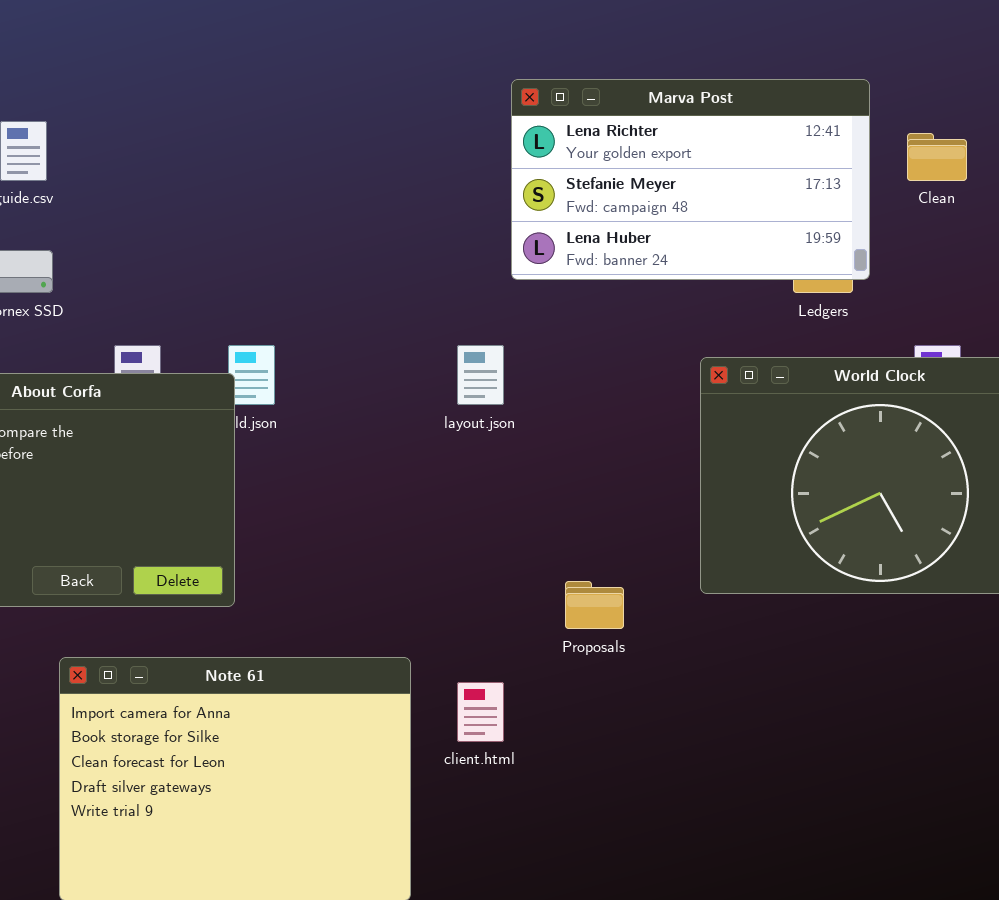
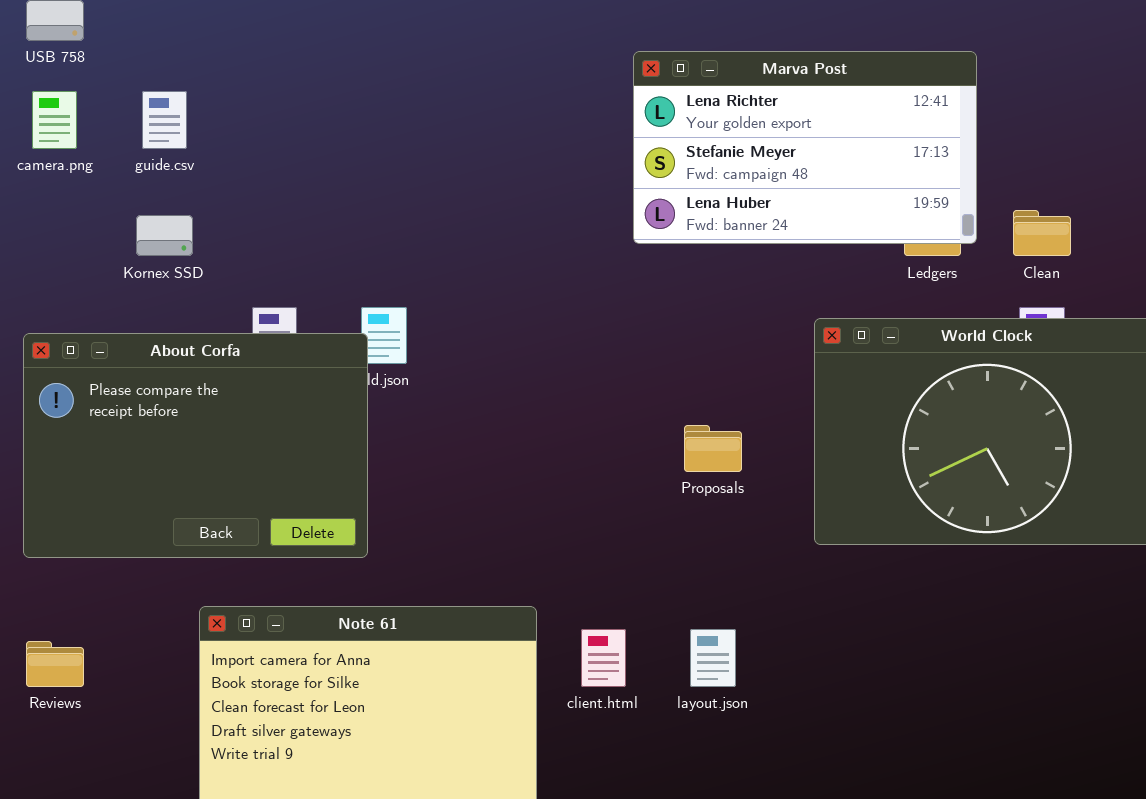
Clean: [907,133,967,181] -> [1013,210,1071,256], moved
layout.json: [457,345,504,405] -> [690,629,736,687], moved
Proposals: [565,581,624,629] -> [684,425,742,472], moved

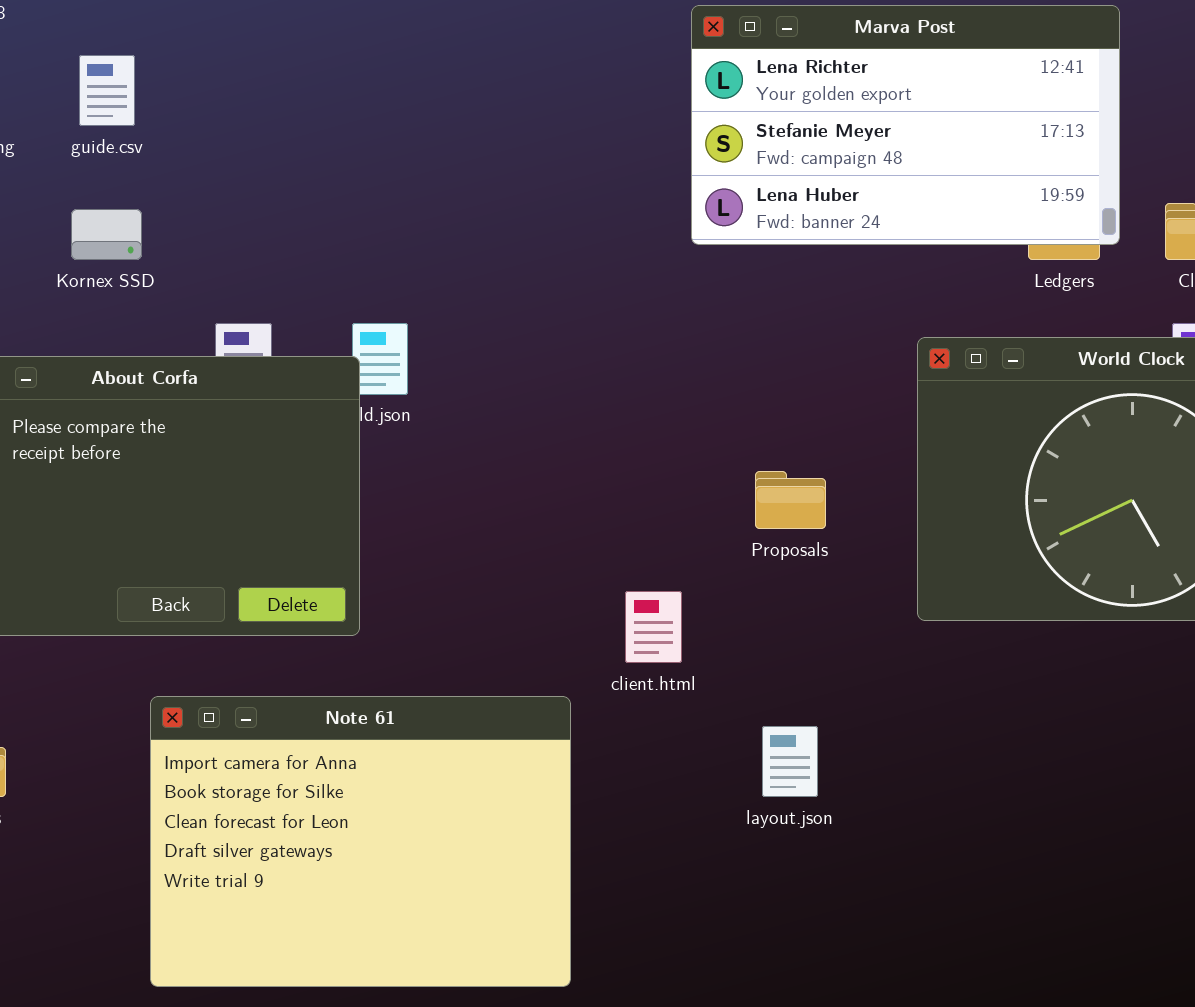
client.html: [581,629,626,687] -> [625,591,682,663], moved

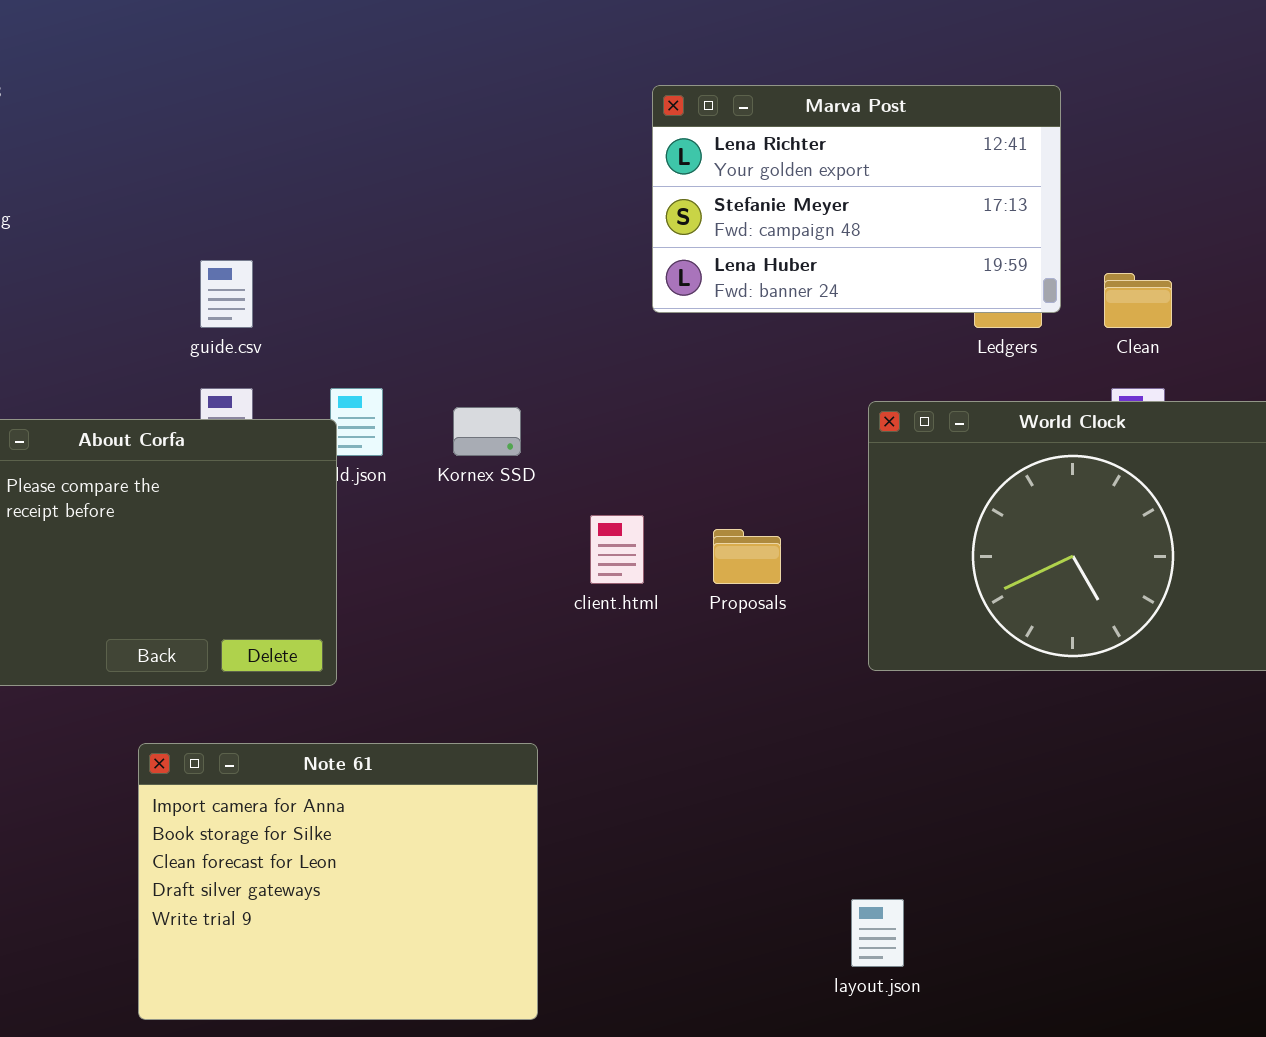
guide.csv: [79,55,135,126] -> [200,260,253,328], moved
Kornex SSD: [71,209,142,260] -> [453,407,521,456], moved
client.html: [625,591,682,663] -> [590,515,644,584], moved
layout.json: [762,726,818,797] -> [851,899,904,967], moved

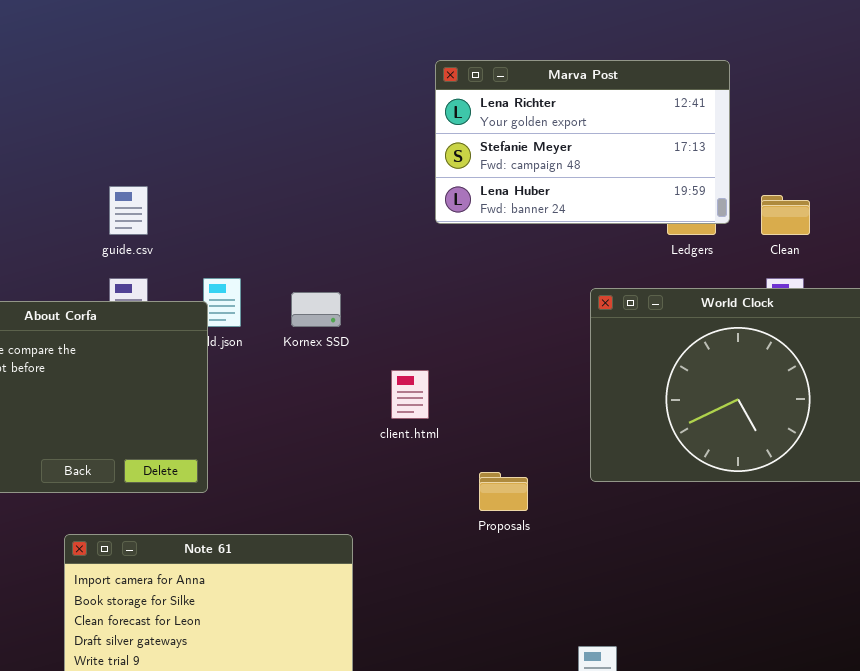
Proposals: [713,529,781,584] -> [479,472,528,511], moved

